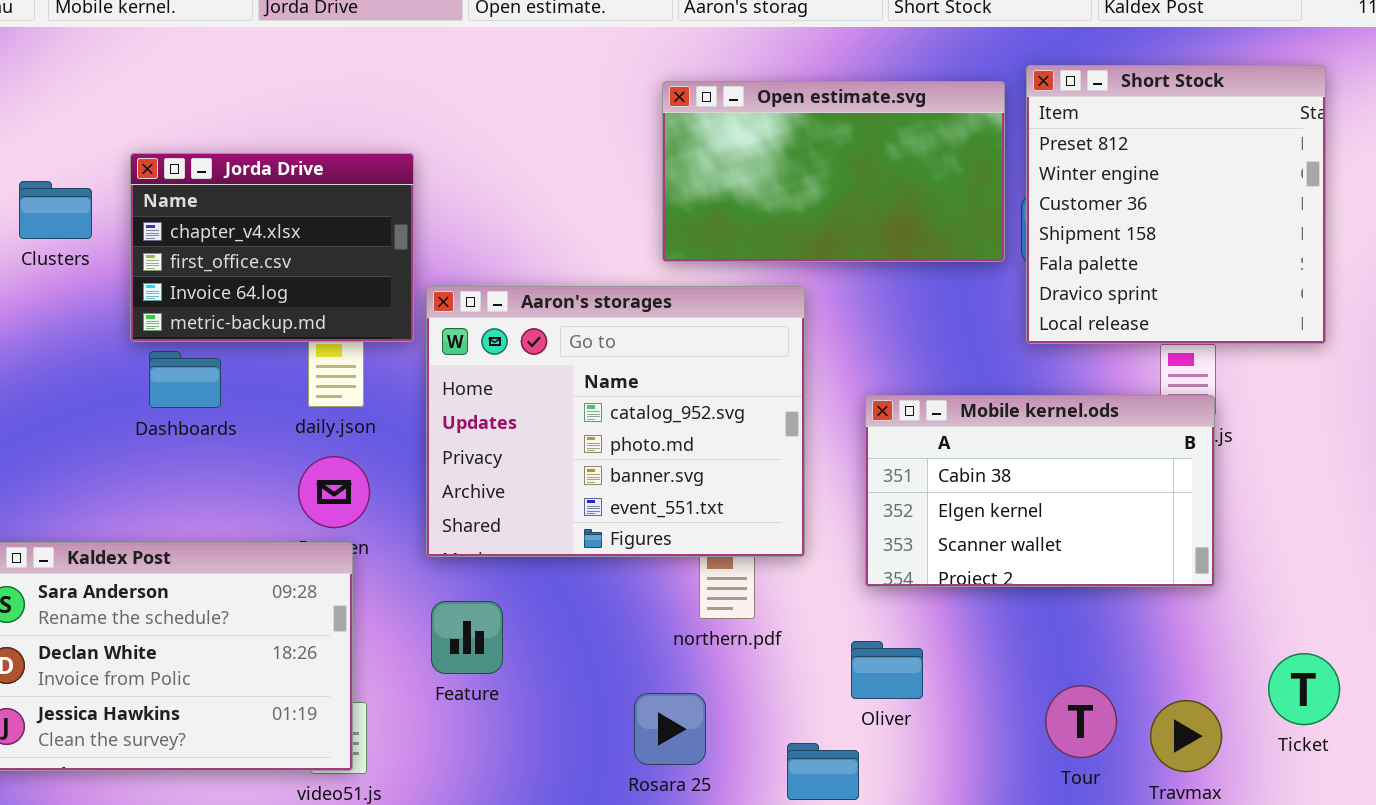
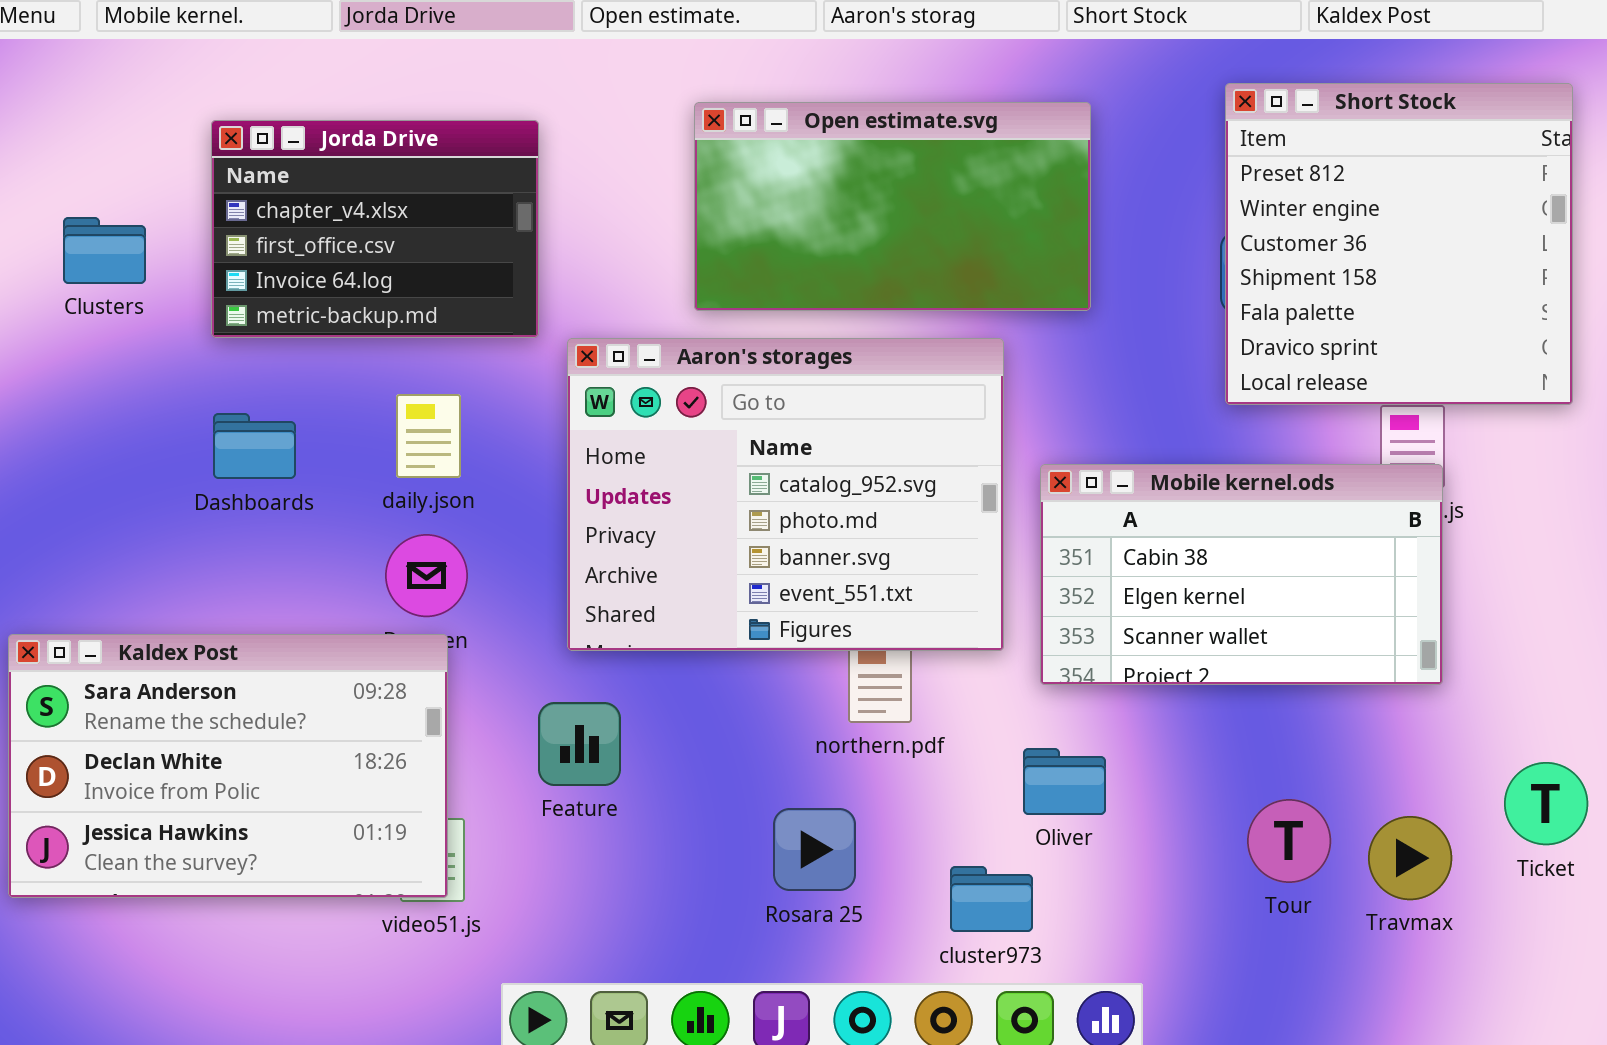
Open estimate.svg: [662,81,1005,262] -> [694,102,1091,311], moved
Jorda Drive: [130,153,414,342] -> [211,120,539,338], moved
Aaron's storages: [426,286,805,557] -> [567,338,1004,651], moved

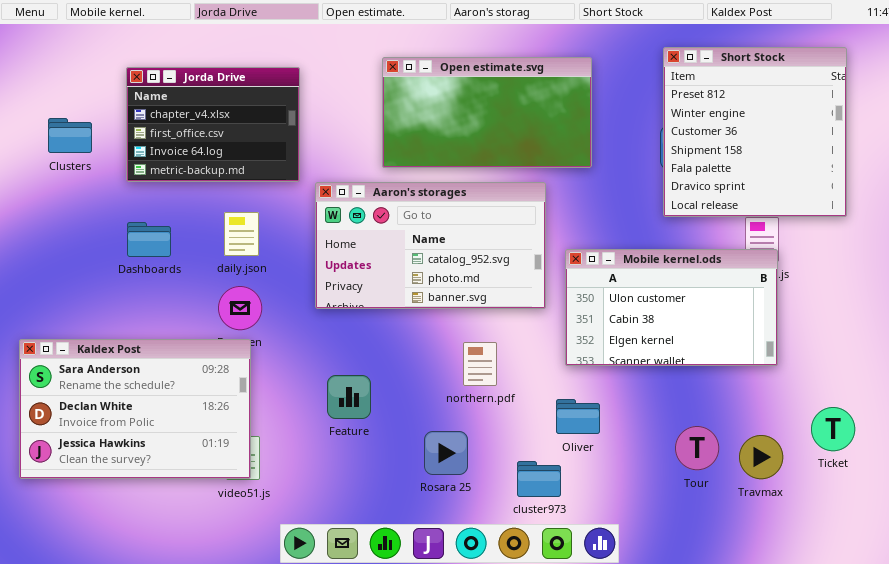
Aaron's storages: [567,338,1004,651] -> [315,182,546,309], resized
Mobile kernel.ods: [1040,464,1443,685] -> [565,249,778,366], scrolled up 1 row
Feature: [538,702,621,786] -> [327,375,371,419], moved

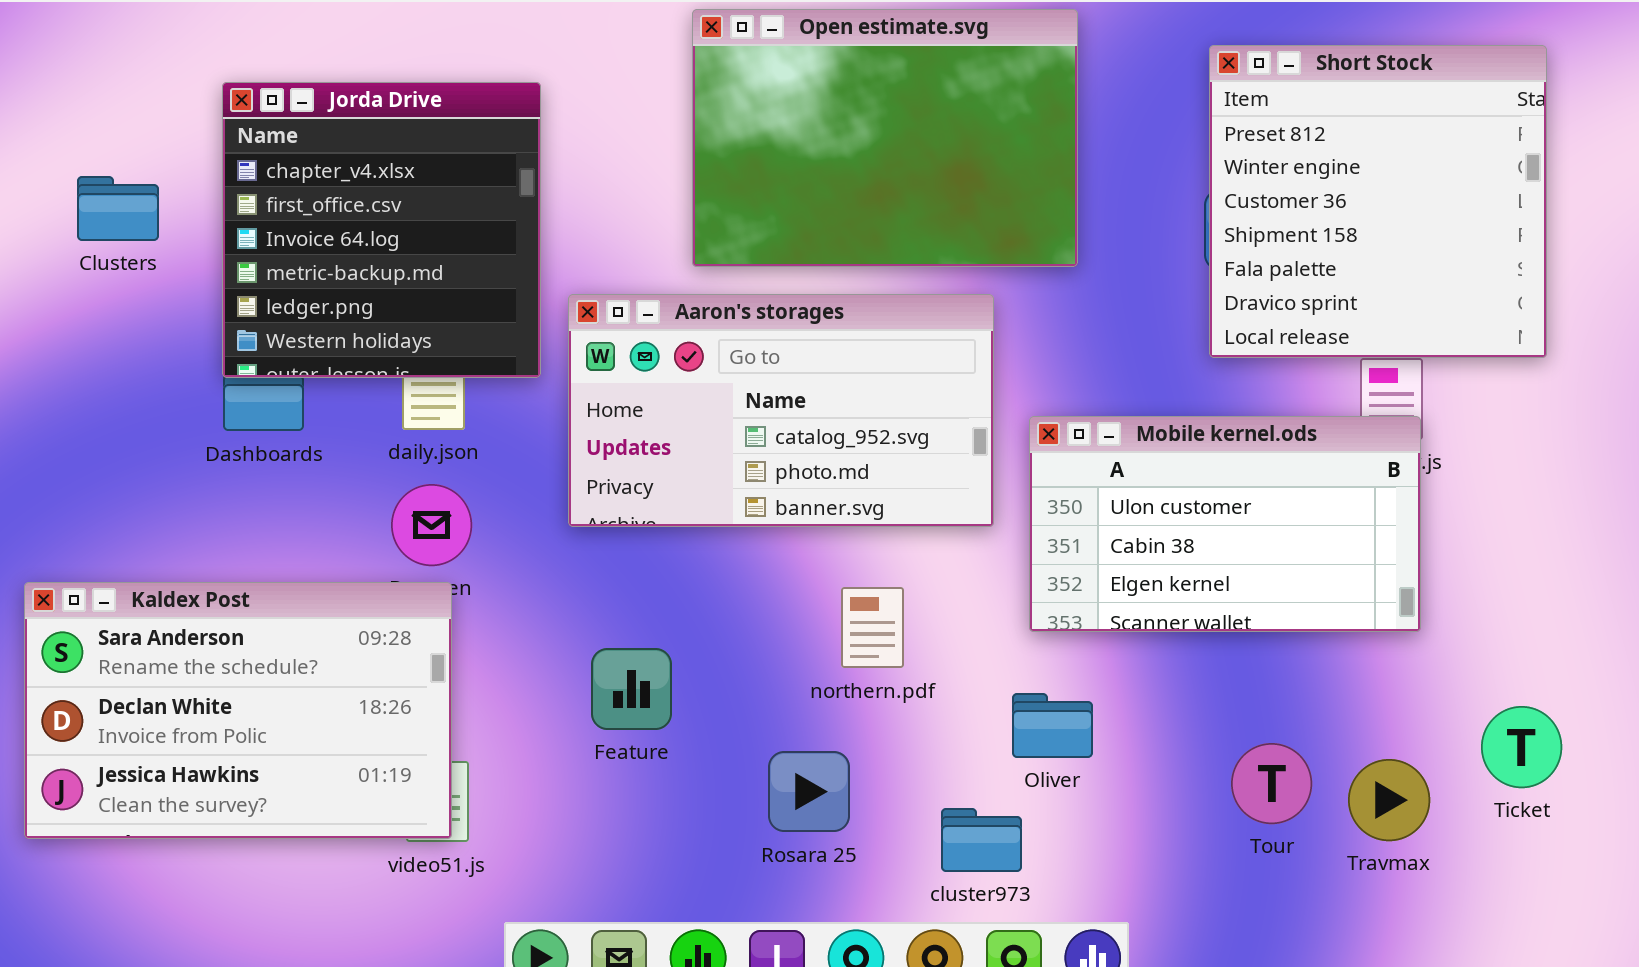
Open estimate.svg: [382,57,592,168] -> [692,9,1078,267], resized
Jorda Drive: [126,67,300,182] -> [222,82,541,378], resized

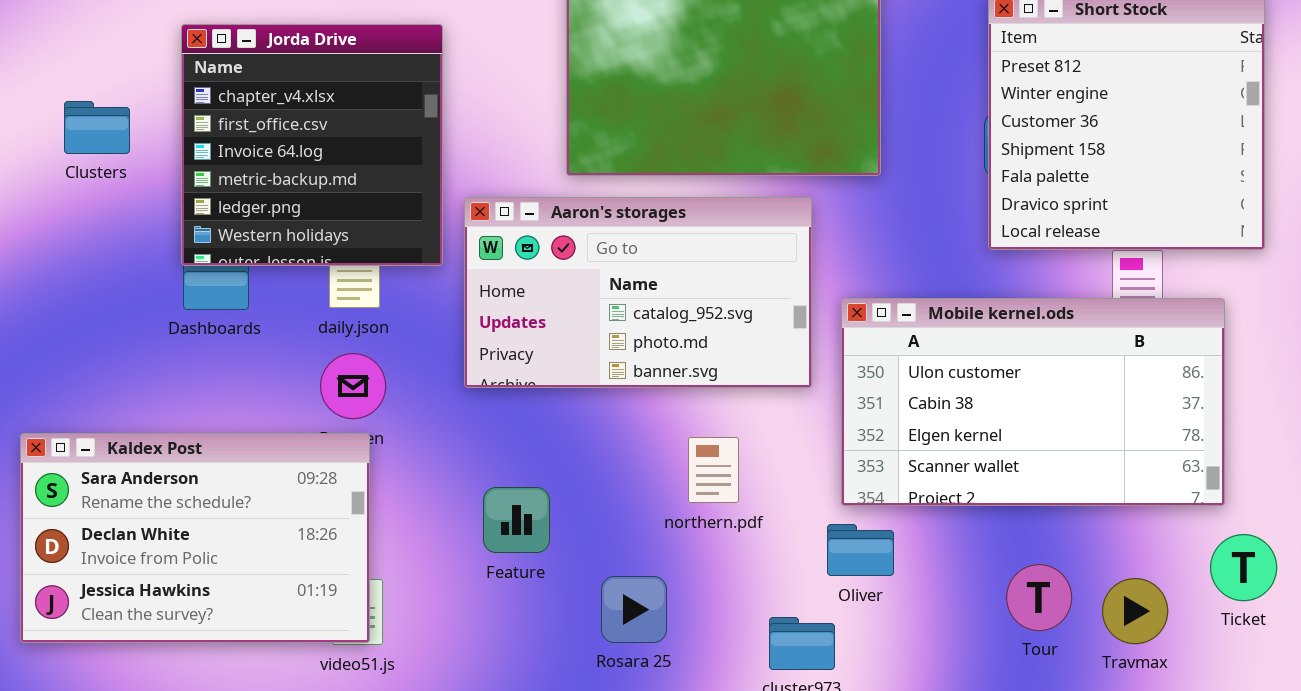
Mobile kernel.ods: [1029,416,1421,632] -> [841,298,1225,506], resized
Rosara 25: [768,751,850,832] -> [601,576,667,643], moved

